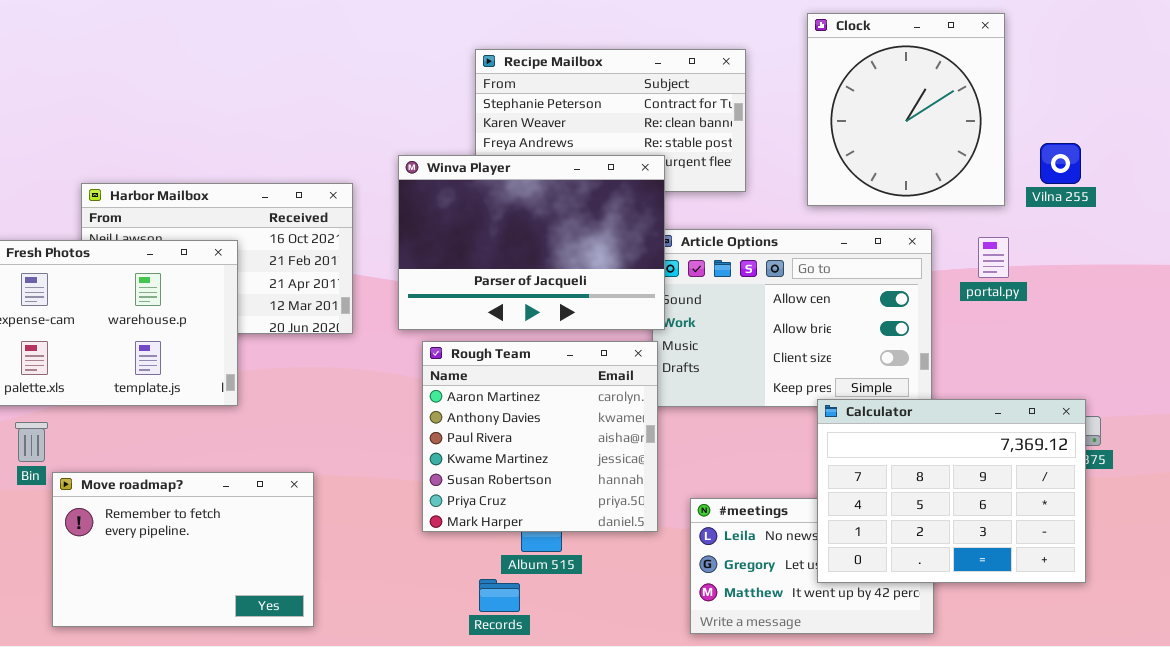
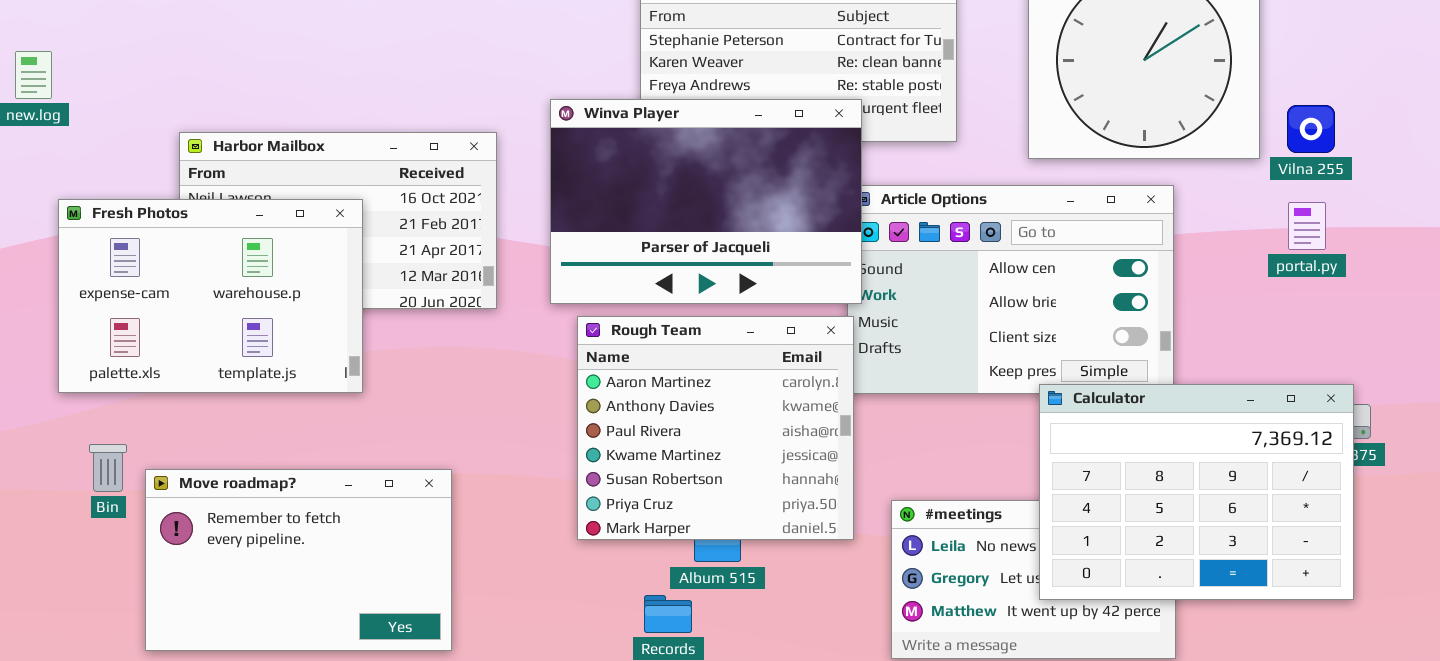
Vilna 255: [1040,143,1081,184] -> [1287,105,1335,153], moved
portal.py: [978,237,1009,278] -> [1288,202,1326,250], moved
Bin: [15,422,48,462] -> [89,444,127,492], moved

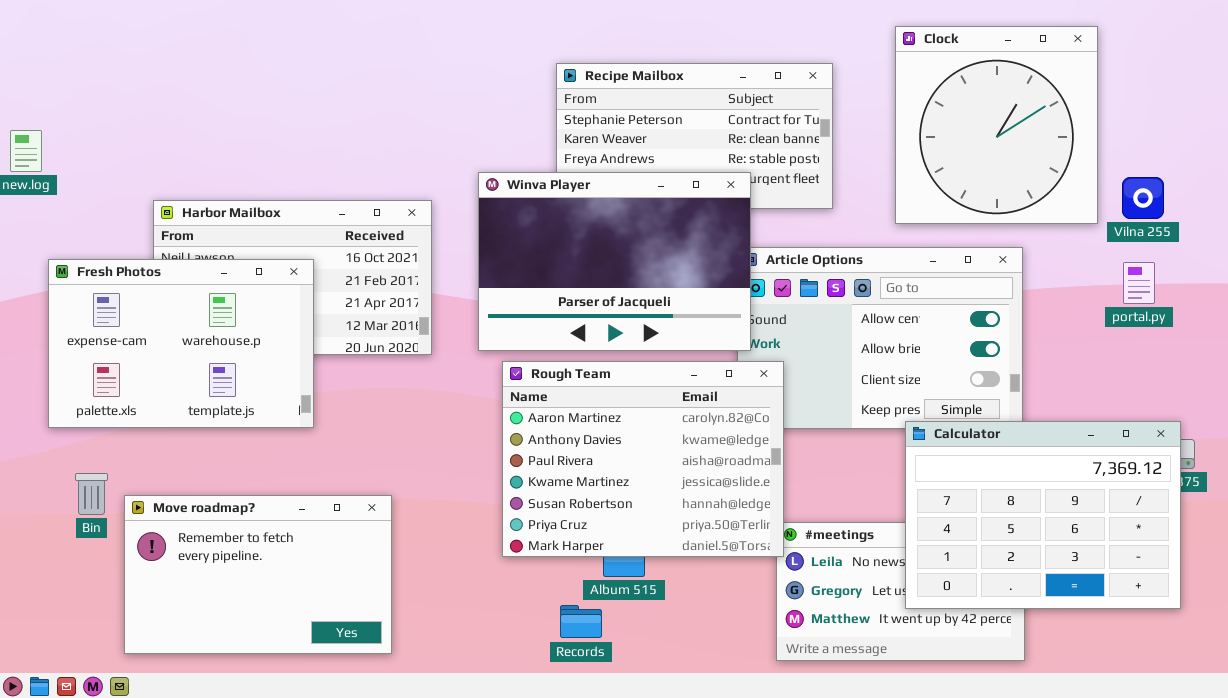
Rough Team: [577,316,854,540] -> [502,361,784,557], resized

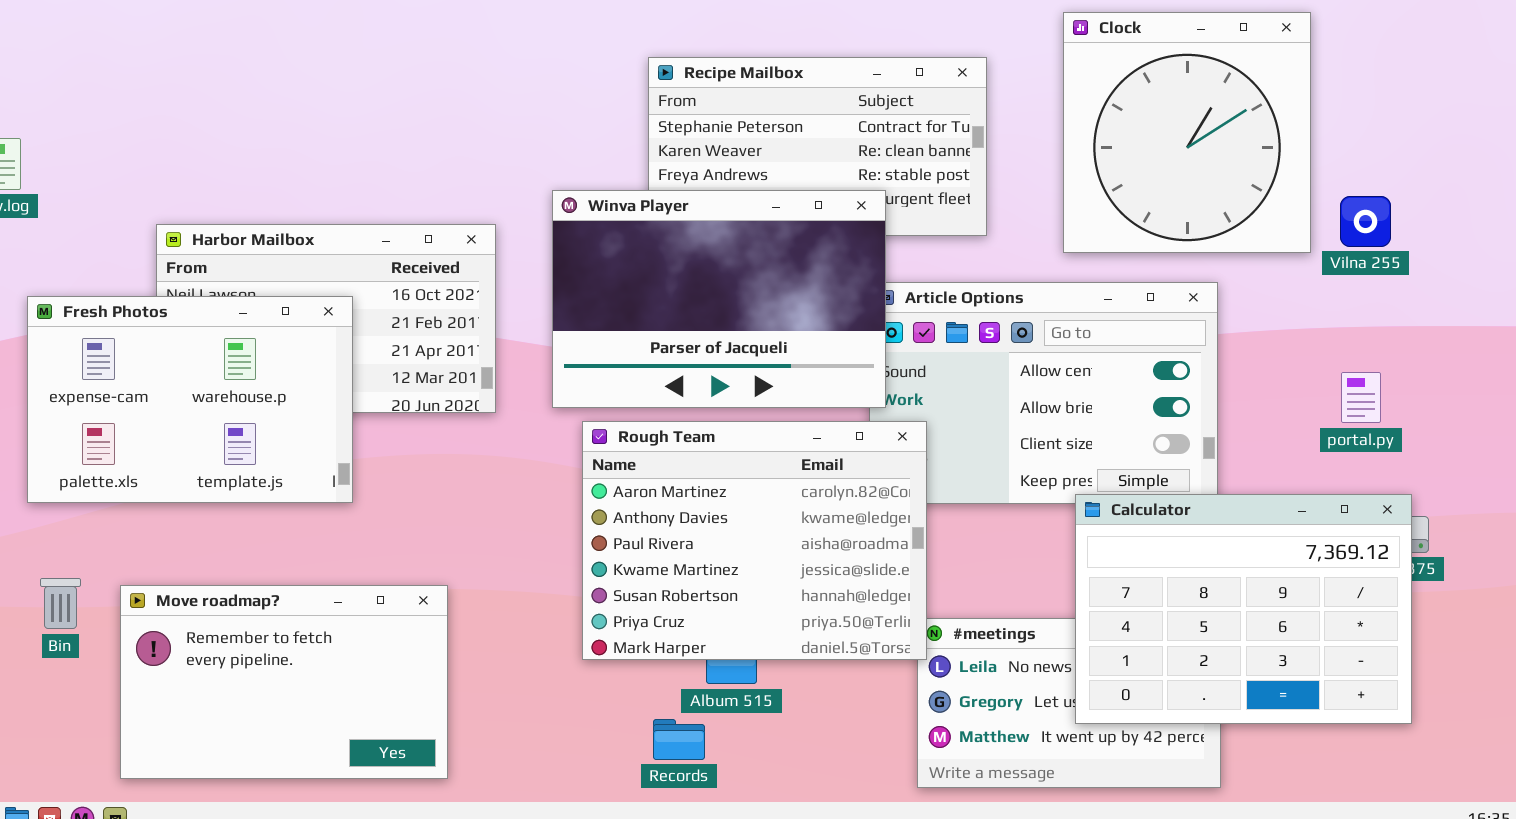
portal.py: [1123,262,1155,304] -> [1341,372,1381,423], moved
Bin: [75,473,108,515] -> [40,578,81,629], moved

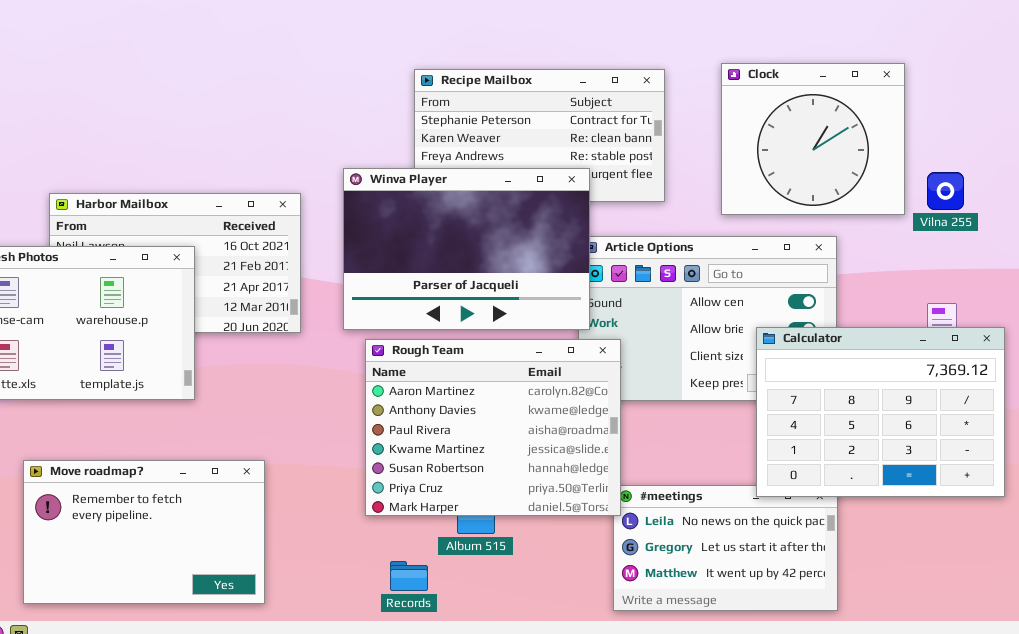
Clock: [1063,12,1311,253] -> [721,63,905,215], resized
Calculator: [1075,494,1412,724] -> [756,327,1005,497], moved
Records: [653,719,705,760] -> [390,561,428,591], moved

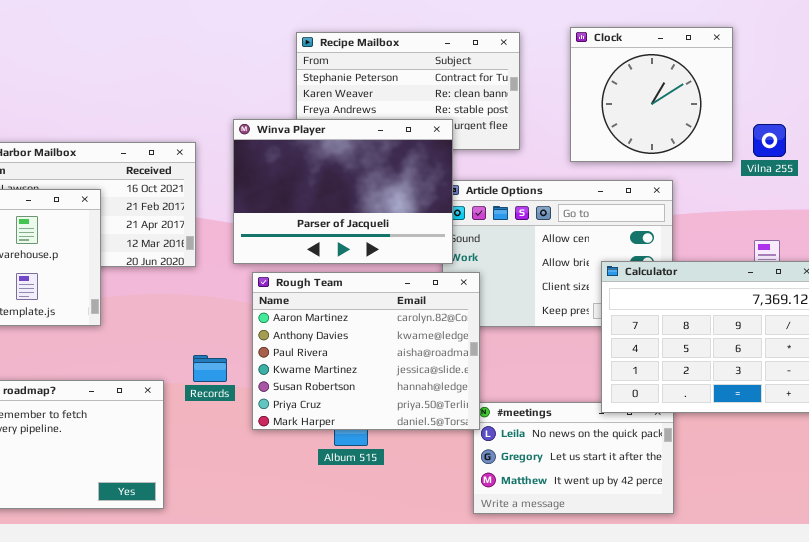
Records: [390,561,428,591] -> [193,355,227,382], moved

